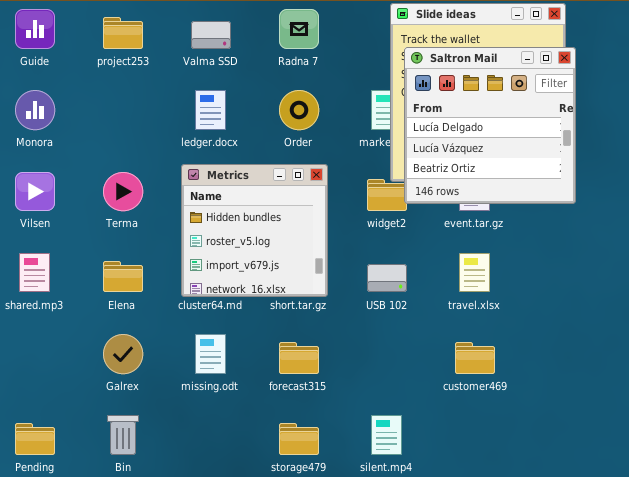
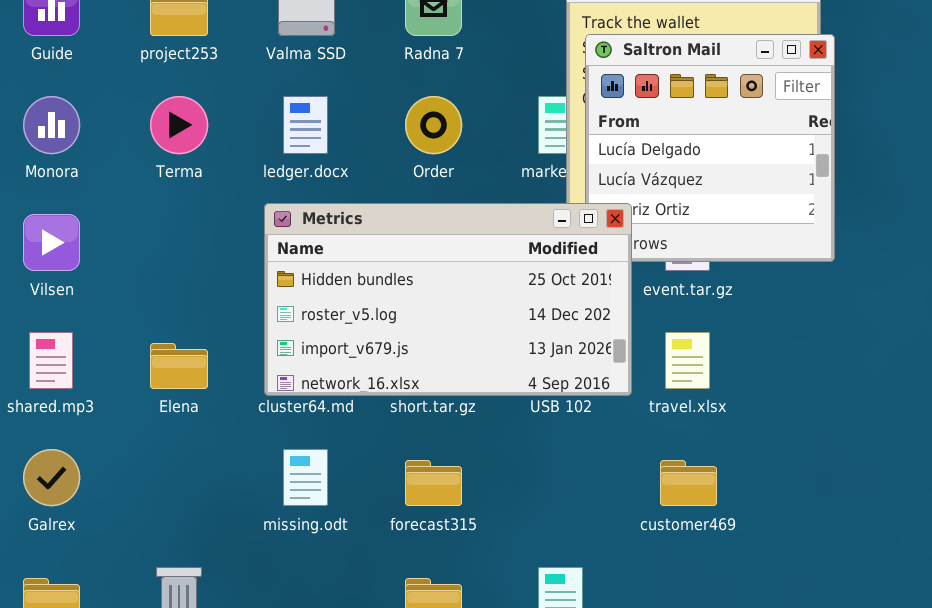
Metrics: [181,164,328,297] -> [264,203,632,396], resized
Terma: [103,172,143,211] -> [150,96,208,154], moved
Galrex: [103,334,143,374] -> [23,449,80,506], moved

